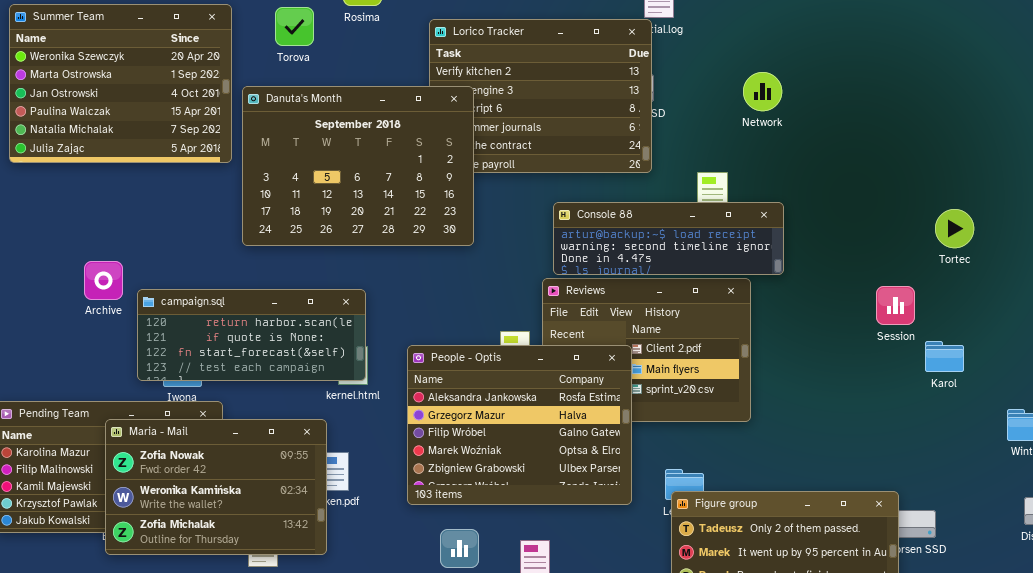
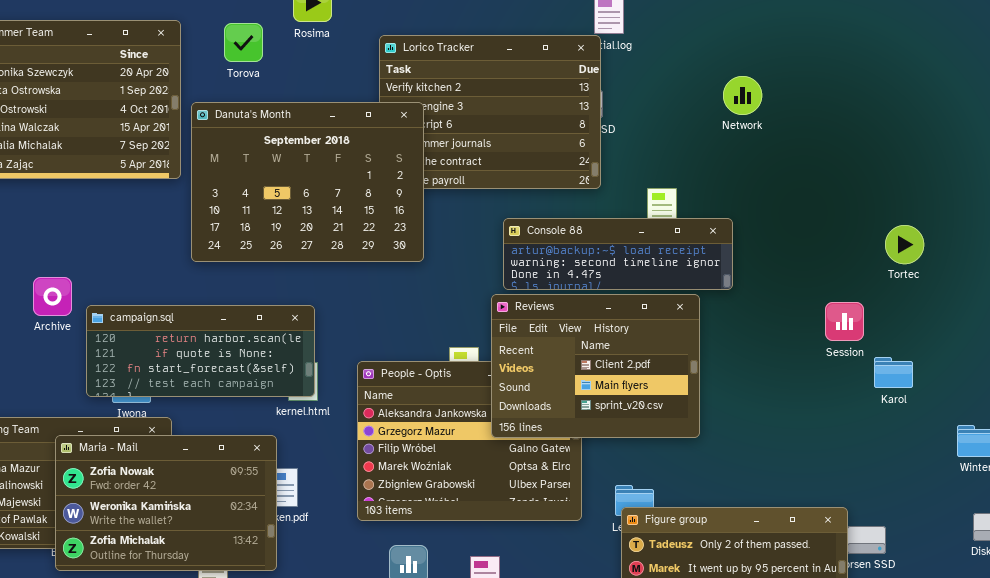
Network: [743,72,782,111] -> [723,76,762,115], moved
Reviews: [542,278,751,422] -> [491,294,700,438], raised

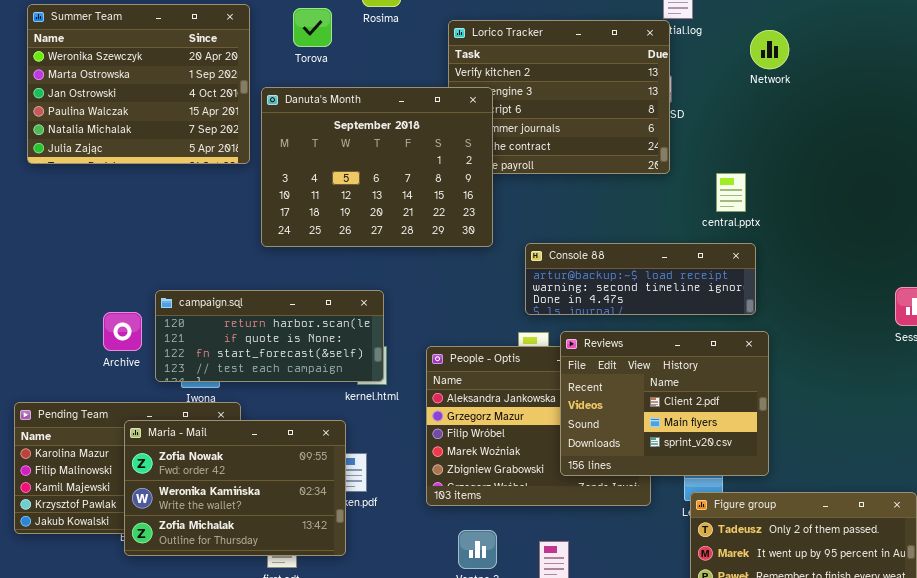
Network: [723,76,762,115] -> [750,30,789,69], moved
Console 88: [503,218,733,290] -> [525,243,756,315], moved
Archive: [33,277,72,316] -> [103,312,142,351], moved
Reviews: [491,294,700,438] -> [560,331,769,476], moved

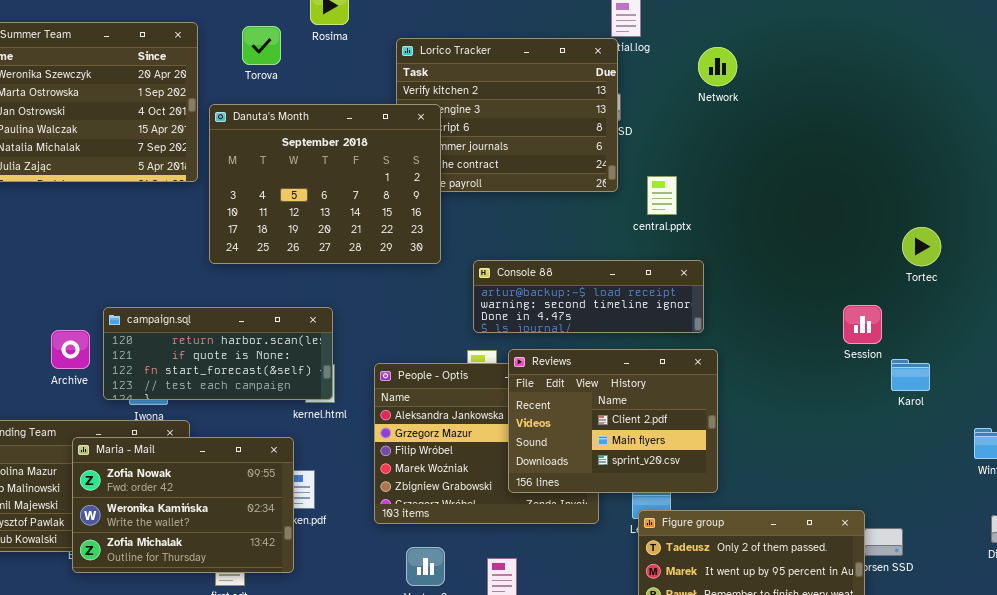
central.pptx: [716,173,746,212] -> [647,176,677,215], moved

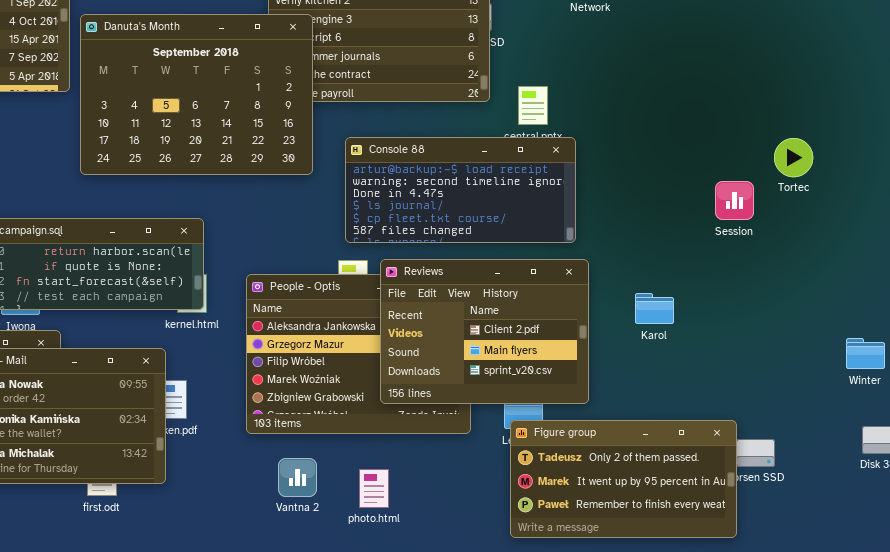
Console 88: [473,260,704,333] -> [345,137,576,243], resized
Session: [843,305,882,344] -> [715,181,754,220], moved
Karol: [891,359,930,391] -> [635,293,674,324], moved

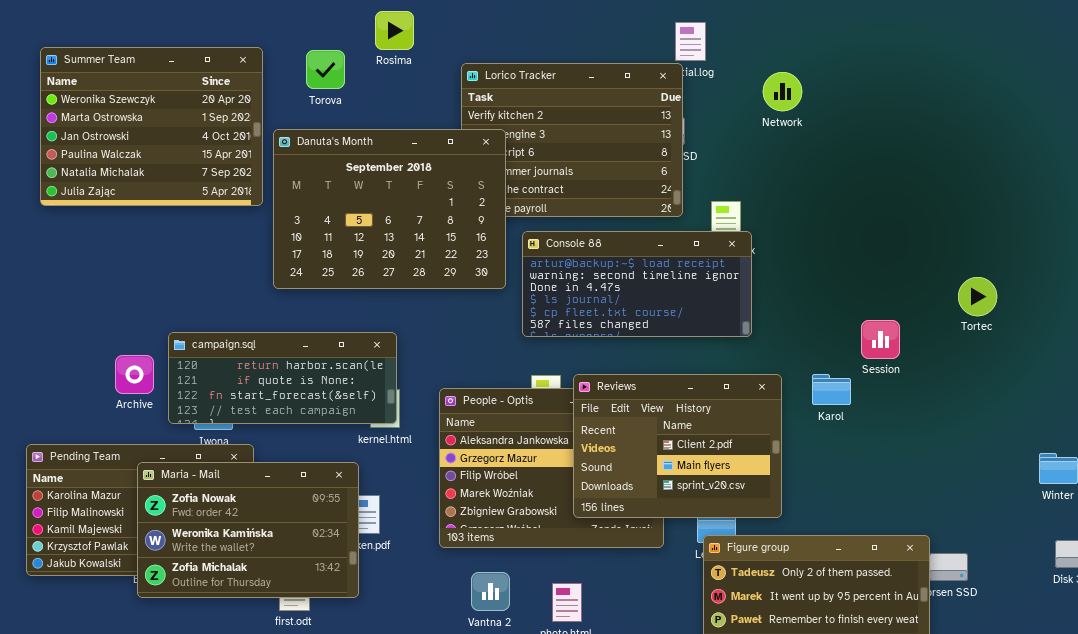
Console 88: [345,137,576,243] -> [522,231,752,337], moved
Tortec: [774,138,813,177] -> [958,277,997,316], moved
Session: [715,181,754,220] -> [861,320,900,359], moved
Karol: [635,293,674,324] -> [812,374,851,405], moved

